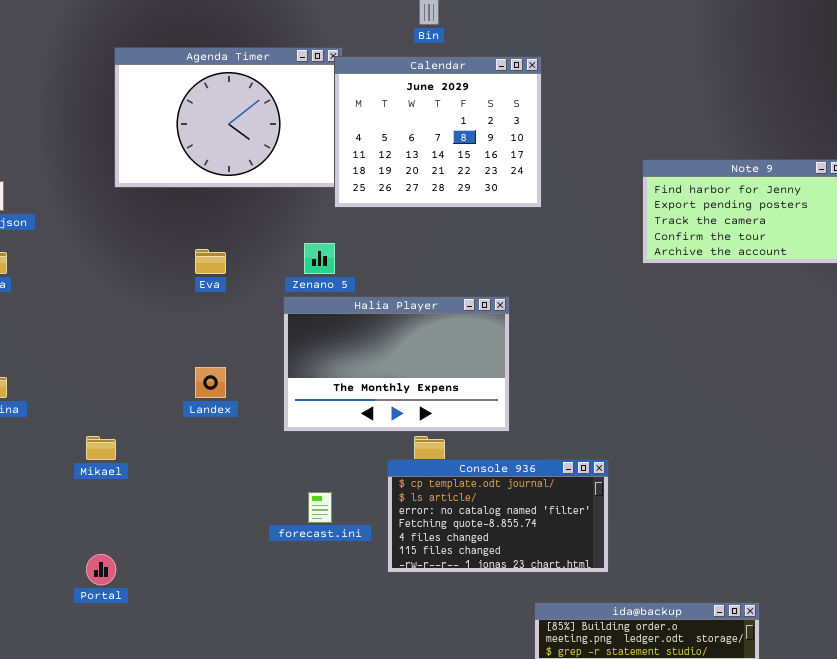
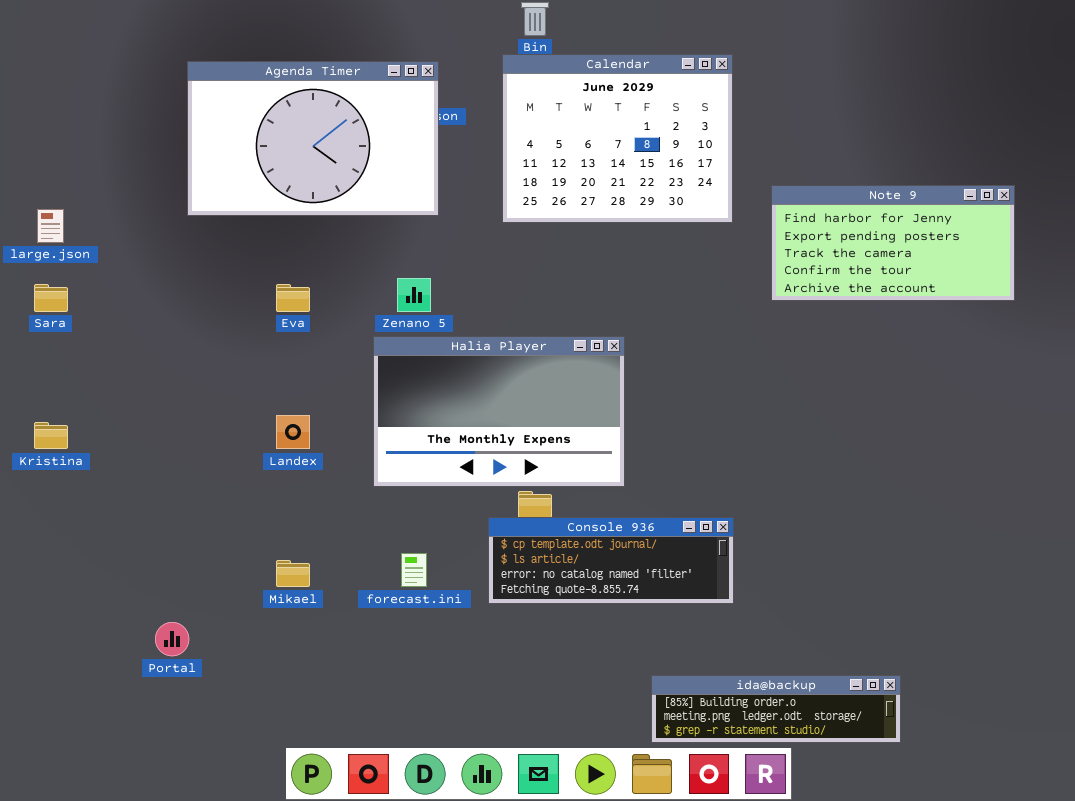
Calendar: [334,56,542,208] -> [502,54,733,223], moved
Mikael: [86,436,116,460] -> [276,560,310,587], moved
Console 936: [387,459,609,573] -> [488,517,734,604], resized

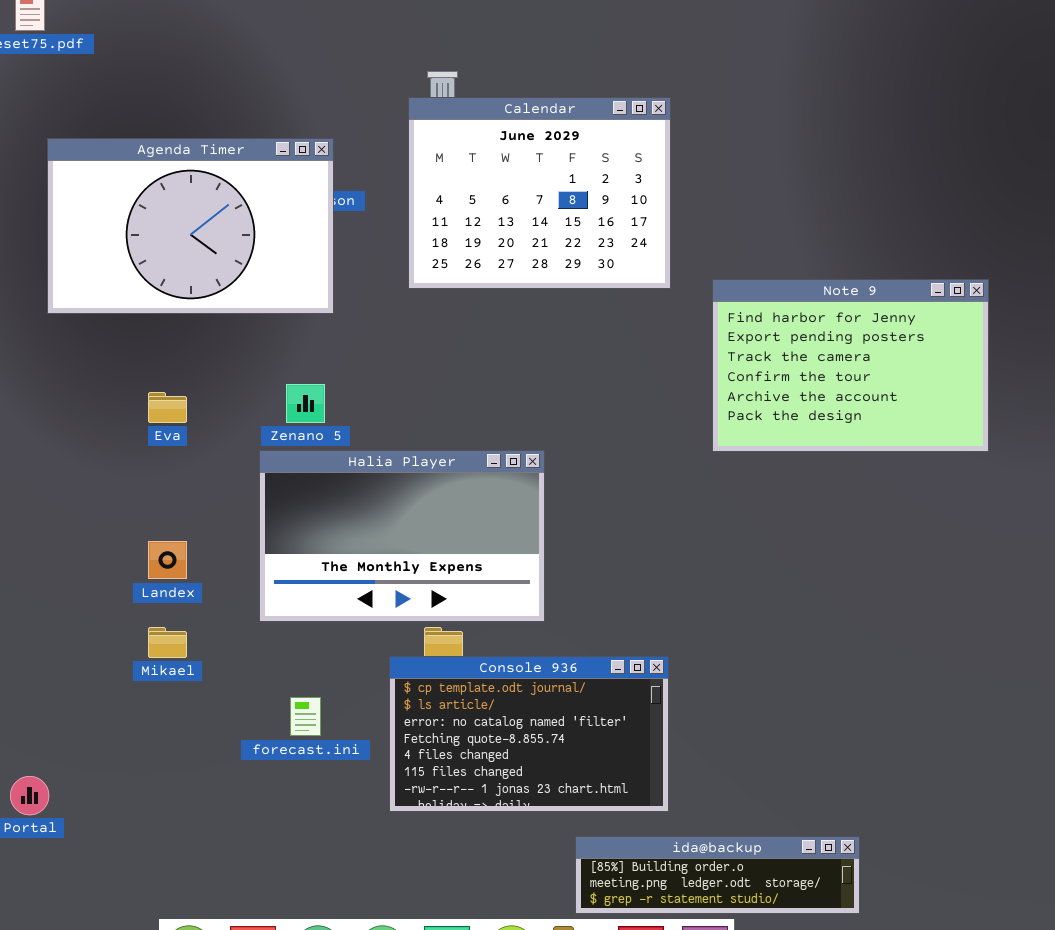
Calendar: [502,54,733,223] -> [408,97,671,289], moved
Note 9: [771,185,1015,301] -> [712,279,989,452], resized
Console 936: [488,517,734,604] -> [389,656,669,812], resized
Mikael: [276,560,310,587] -> [148,627,187,658], moved

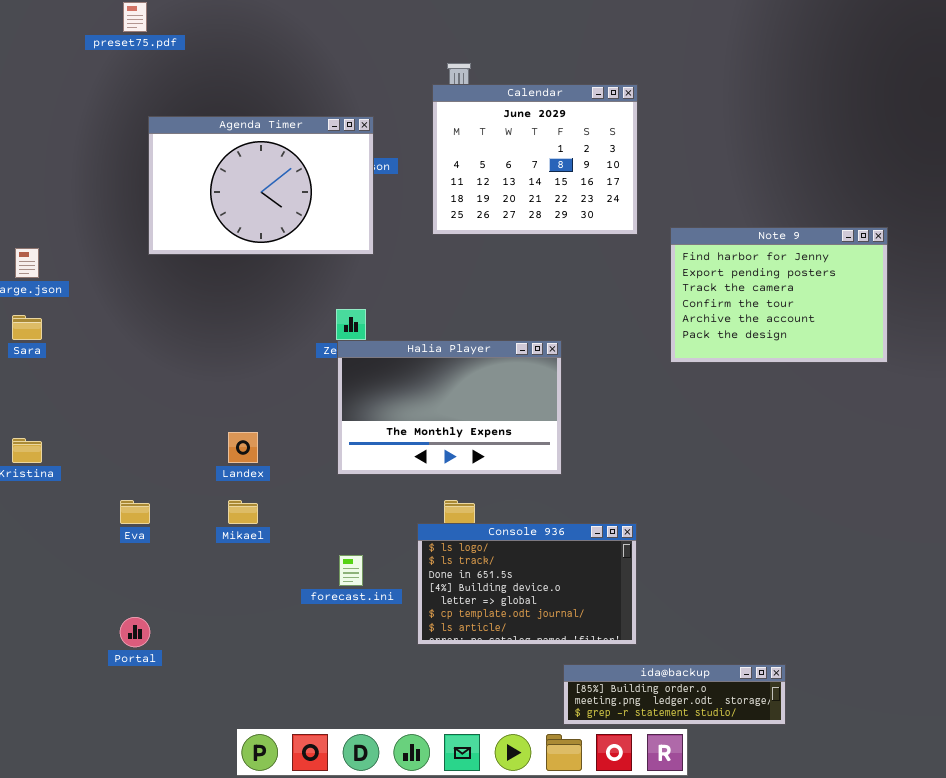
Eva: [148,392,187,423] -> [120,500,150,524], moved
Halia Player: [259,450,545,622] -> [337,340,562,475], moved
Console 936: [389,656,669,812] -> [417,523,637,645], scrolled up 5 rows

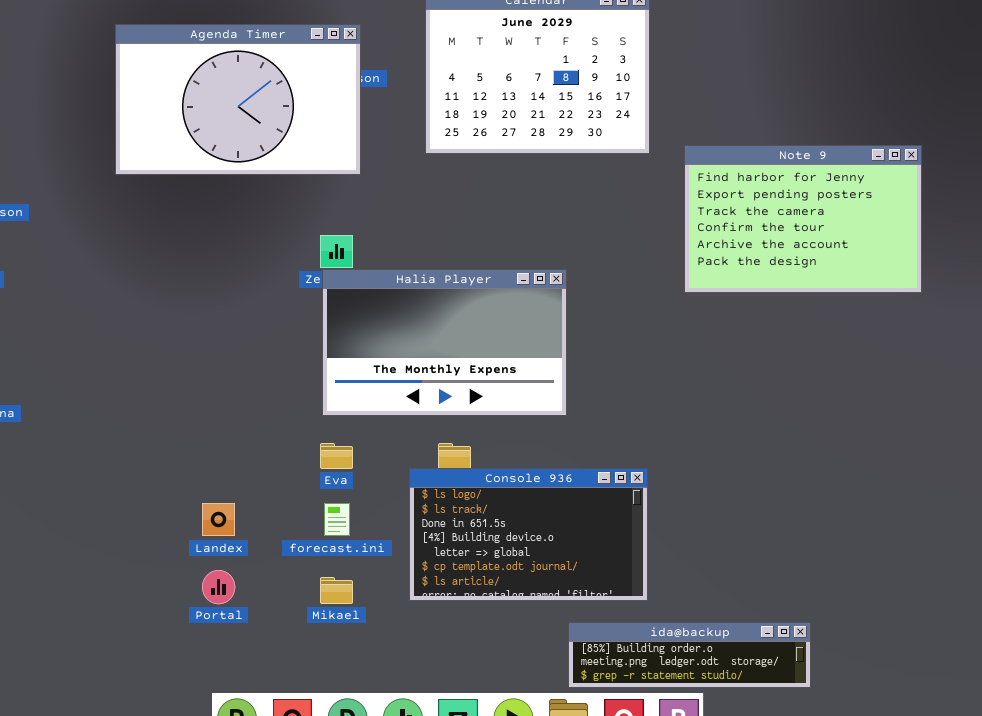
Landex: [228,432,258,463] -> [202,503,235,536], moved
Eva: [120,500,150,524] -> [320,443,353,469], moved
Mikael: [228,500,258,524] -> [320,577,353,604], moved
Portal: [120,617,150,647] -> [202,570,235,604], moved

